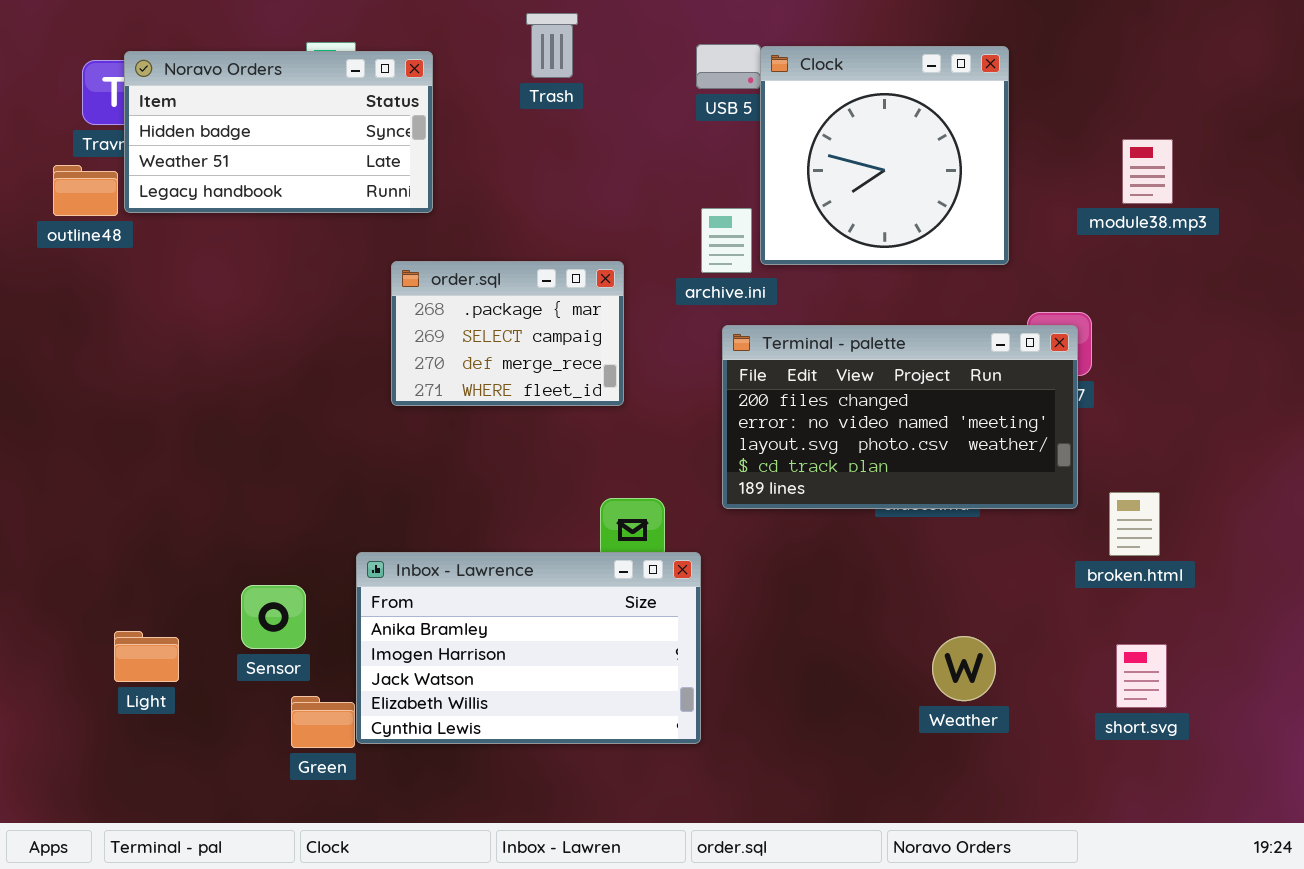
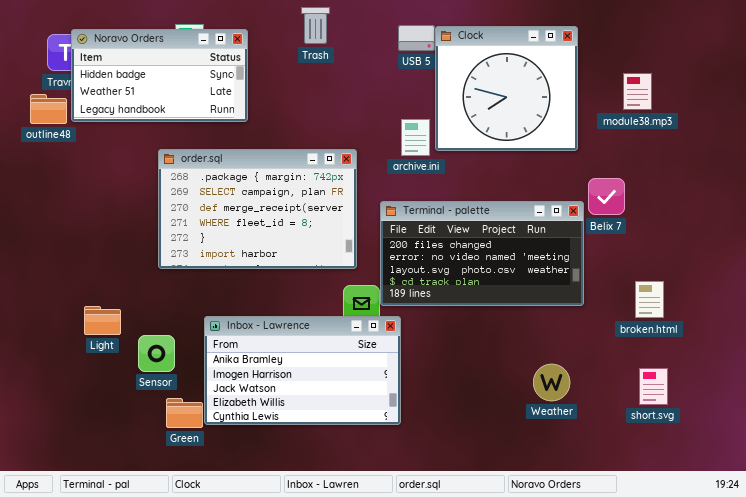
module38.mp3: [1122,139,1173,204] -> [623,73,652,110], moved
order.sql: [391,261,624,406] -> [158,149,357,269], resized
Terminal - palette: [722,325,1078,509] -> [380,201,584,306], moved
Light: [114,631,179,682] -> [84,306,121,335], moved

